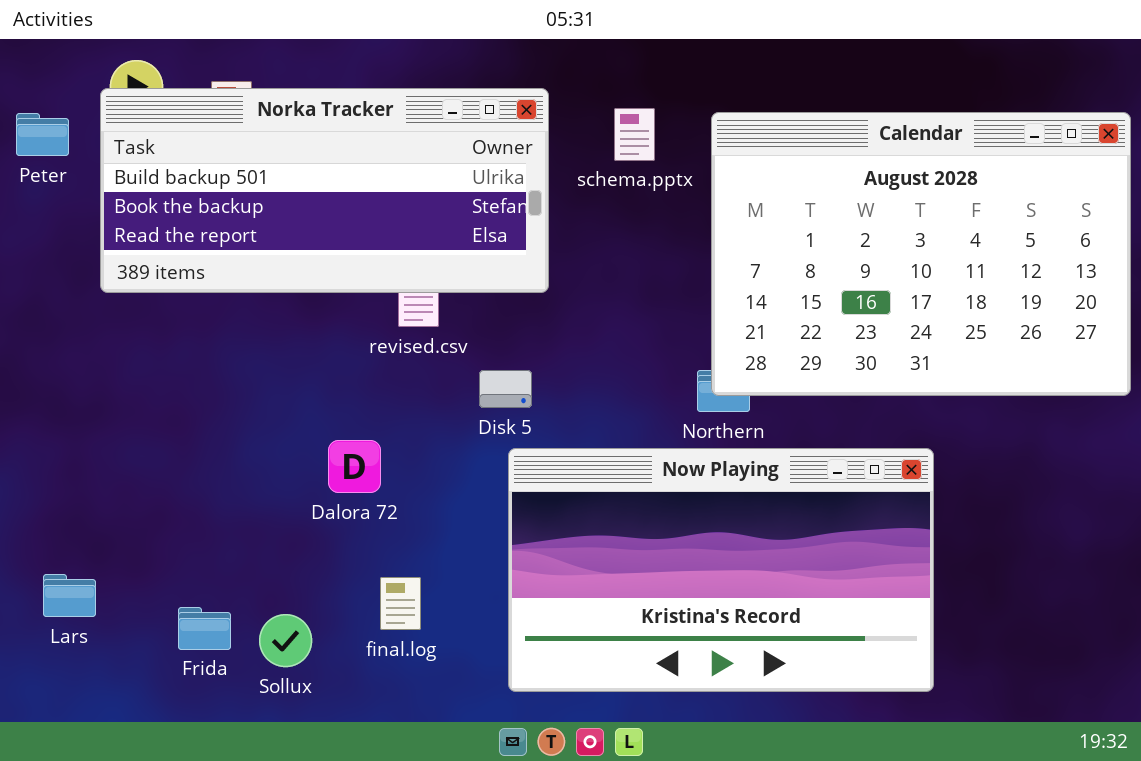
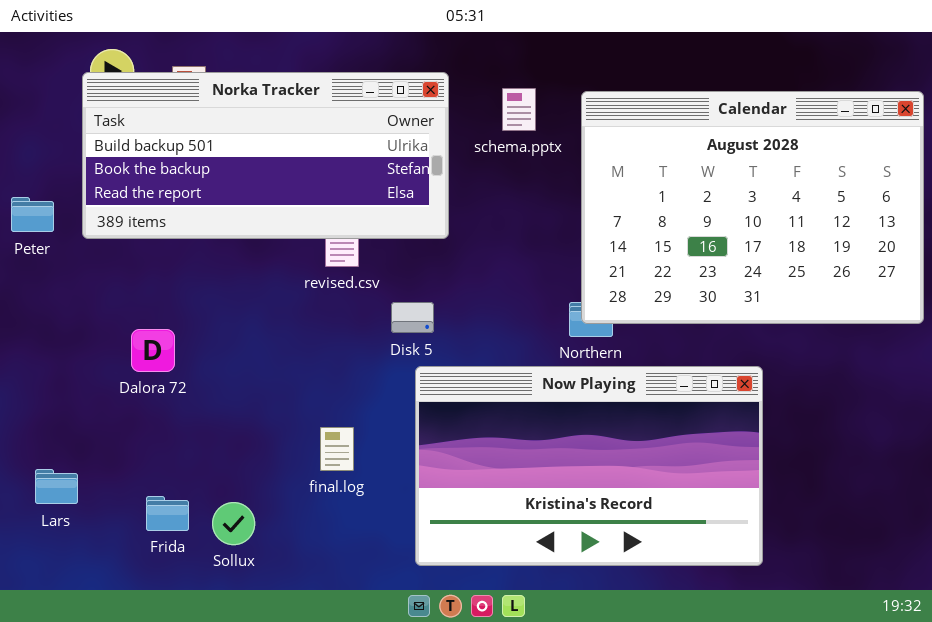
Peter: [16,113,69,156] -> [11,197,54,232], moved
Dalora 72: [328,440,381,493] -> [131,329,175,372], moved
final.log: [380,577,421,630] -> [320,427,354,471], moved

